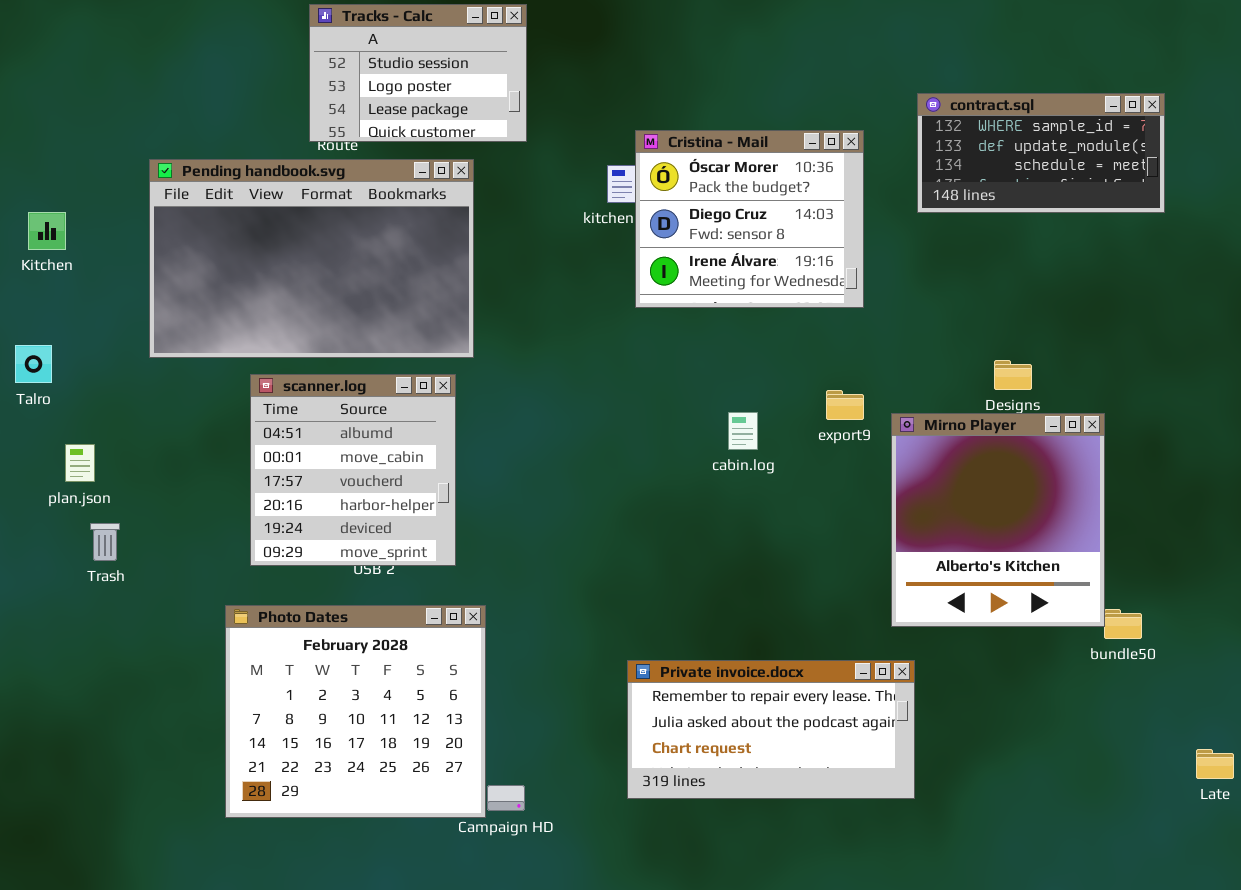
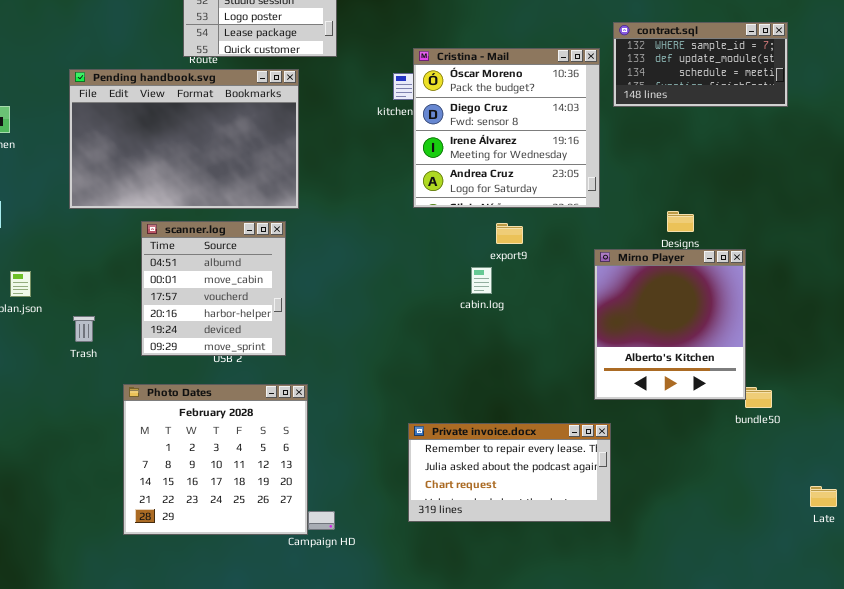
Cristina - Mail: [635,130,864,308] -> [413,48,600,208], resized
export9: [826,390,864,420] -> [496,223,523,244], moved
cabin.log: [728,412,758,450] -> [471,267,492,294], moved
Trash: [90,523,120,561] -> [73,316,95,342], moved

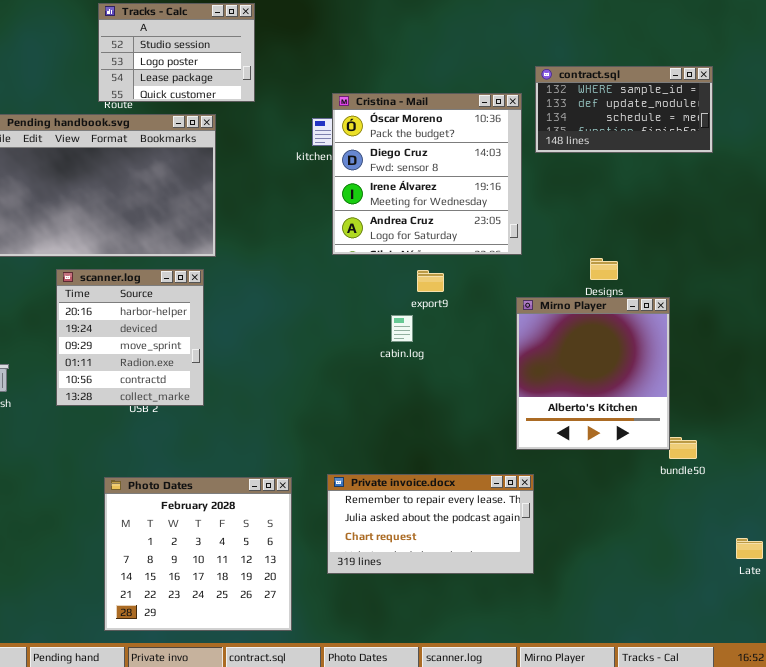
scanner.log: [141,221,286,356] -> [56,269,204,406], scrolled down 3 rows
Photo Dates: [123,384,308,535] -> [104,477,292,631], moved

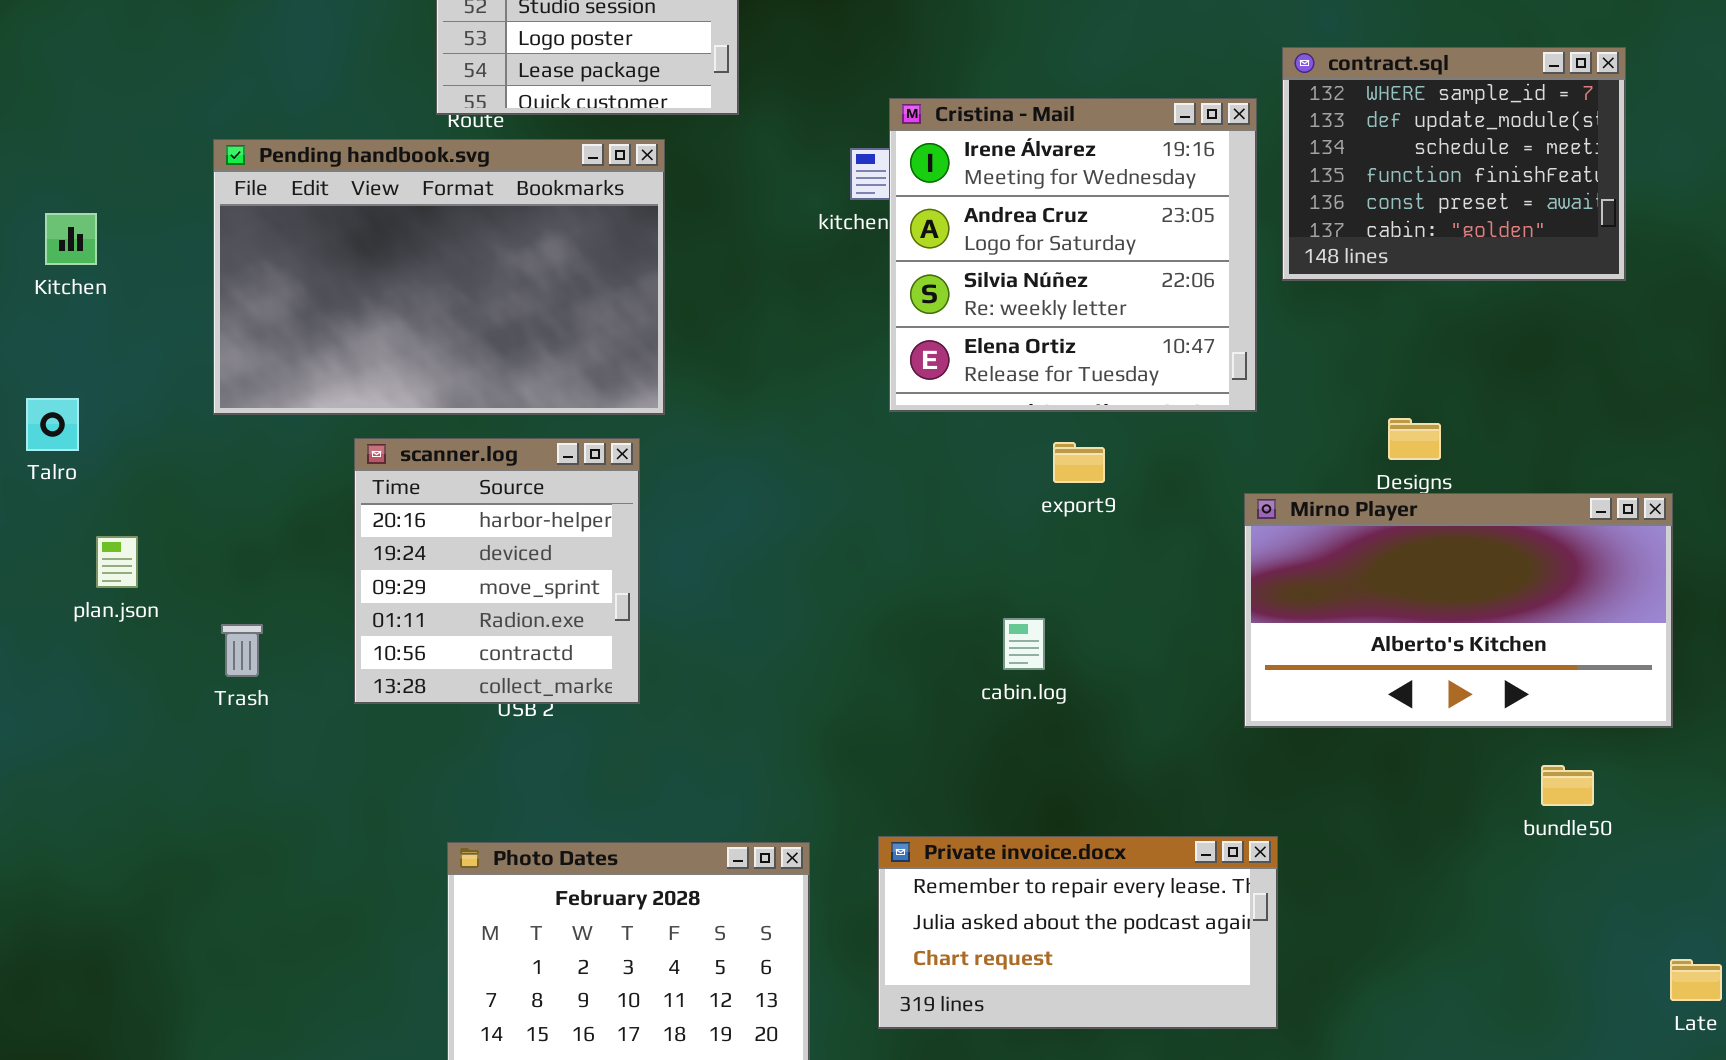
contract.sql: [535,66,713,153] -> [1282,47,1626,281], resized
Cristina - Mail: [332,93,522,255] -> [889,98,1257,412], scrolled down 2 rows
Mirno Player: [516,297,670,450] -> [1244,493,1673,728], resized
cabin.log: [391,315,413,342] -> [1003,618,1045,670], moved

